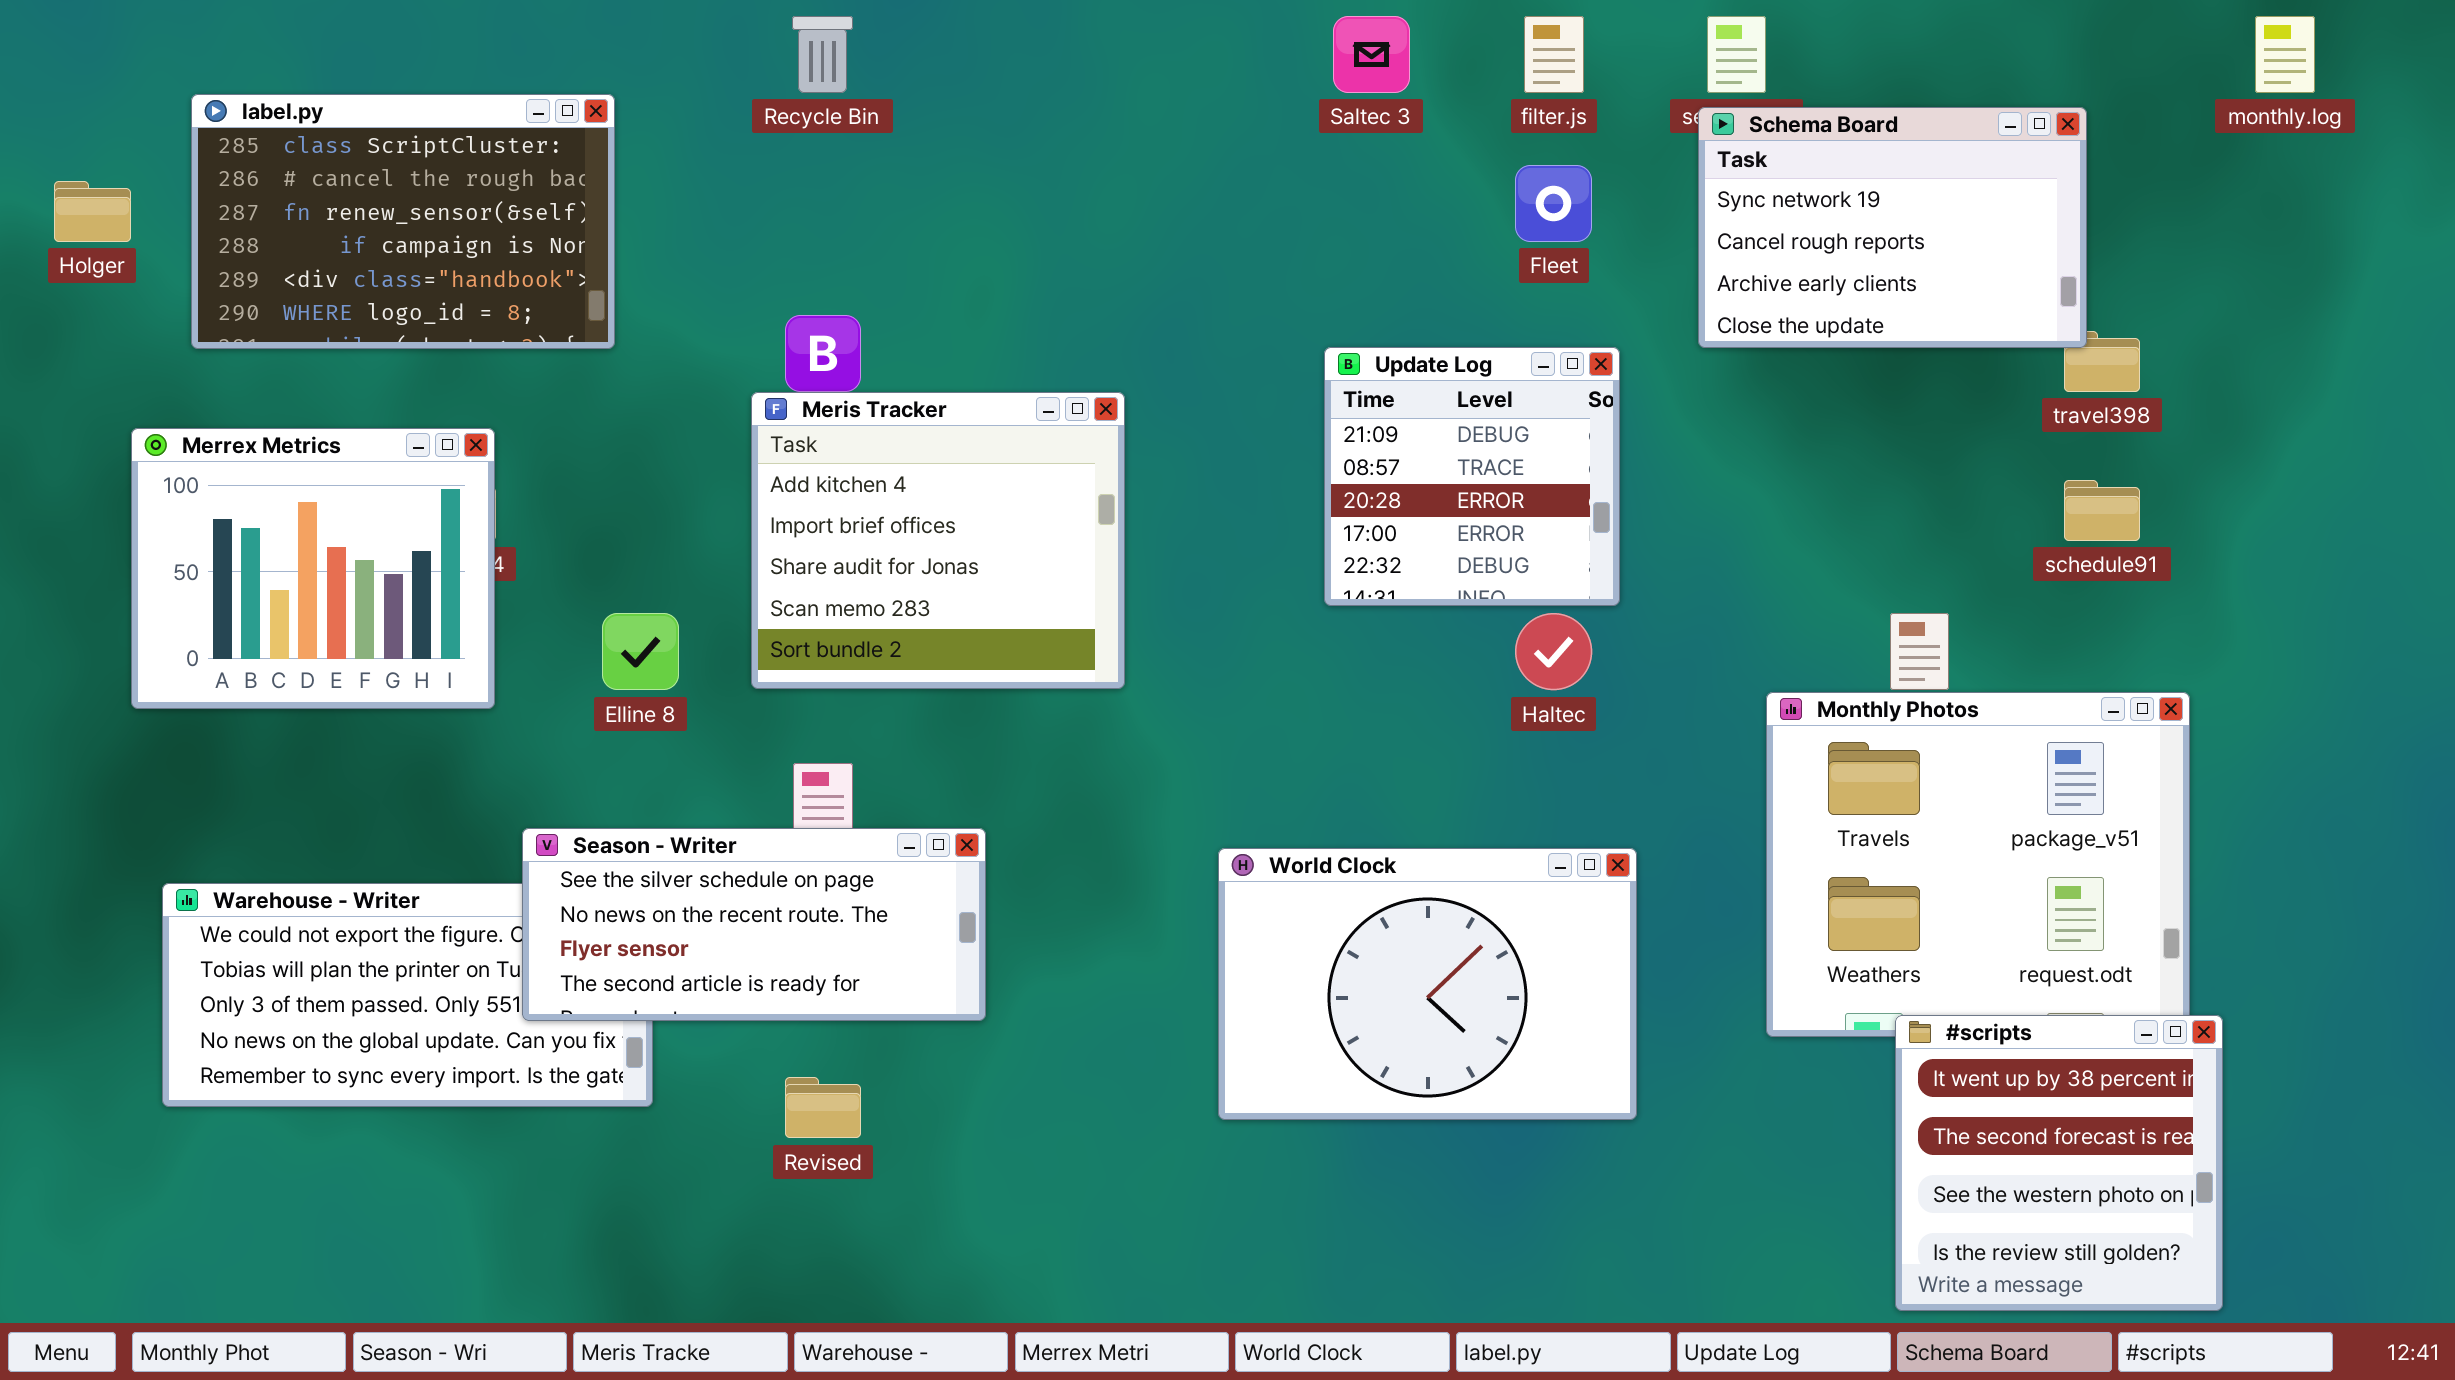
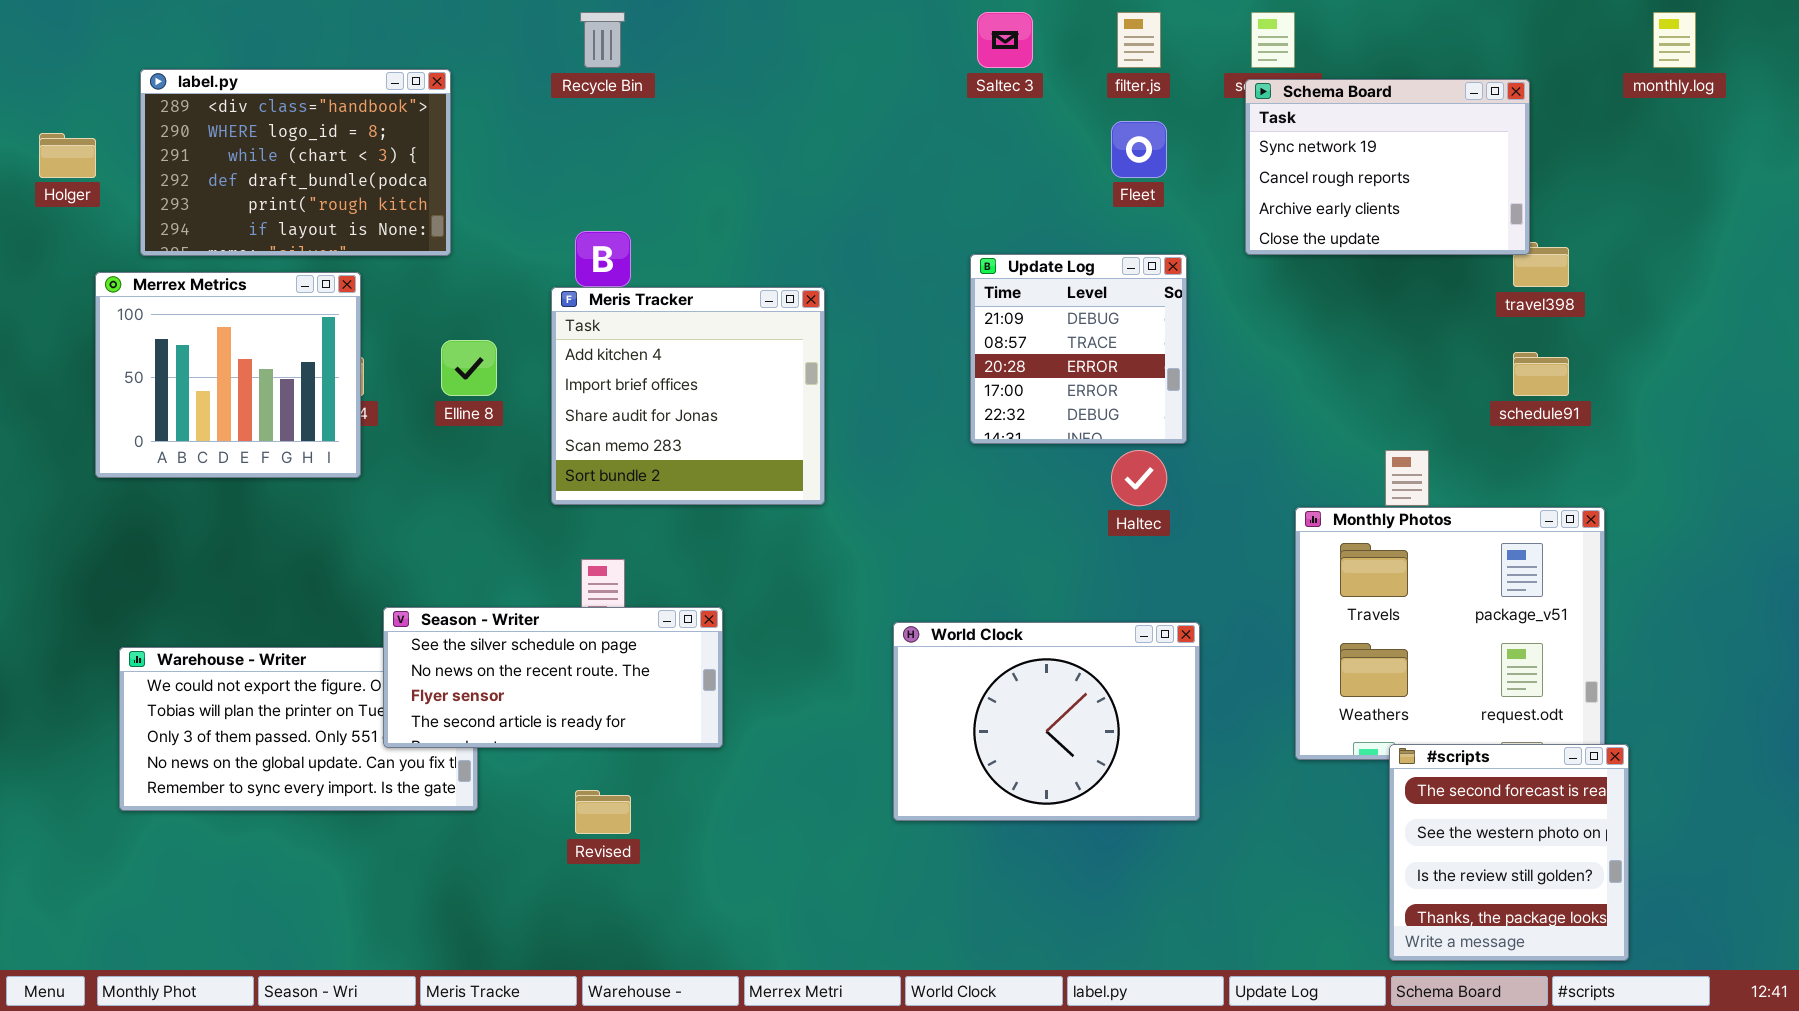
label.py: [191,94,615,349] -> [140,69,451,256], scrolled down 4 rows
Merrex Metrics: [131,428,495,709] -> [95,272,361,478], moved
Elline 8: [602,613,679,690] -> [441,340,497,396], moved
#scripts: [1895,1015,2223,1311] -> [1389,744,1629,961], scrolled down 1 row

